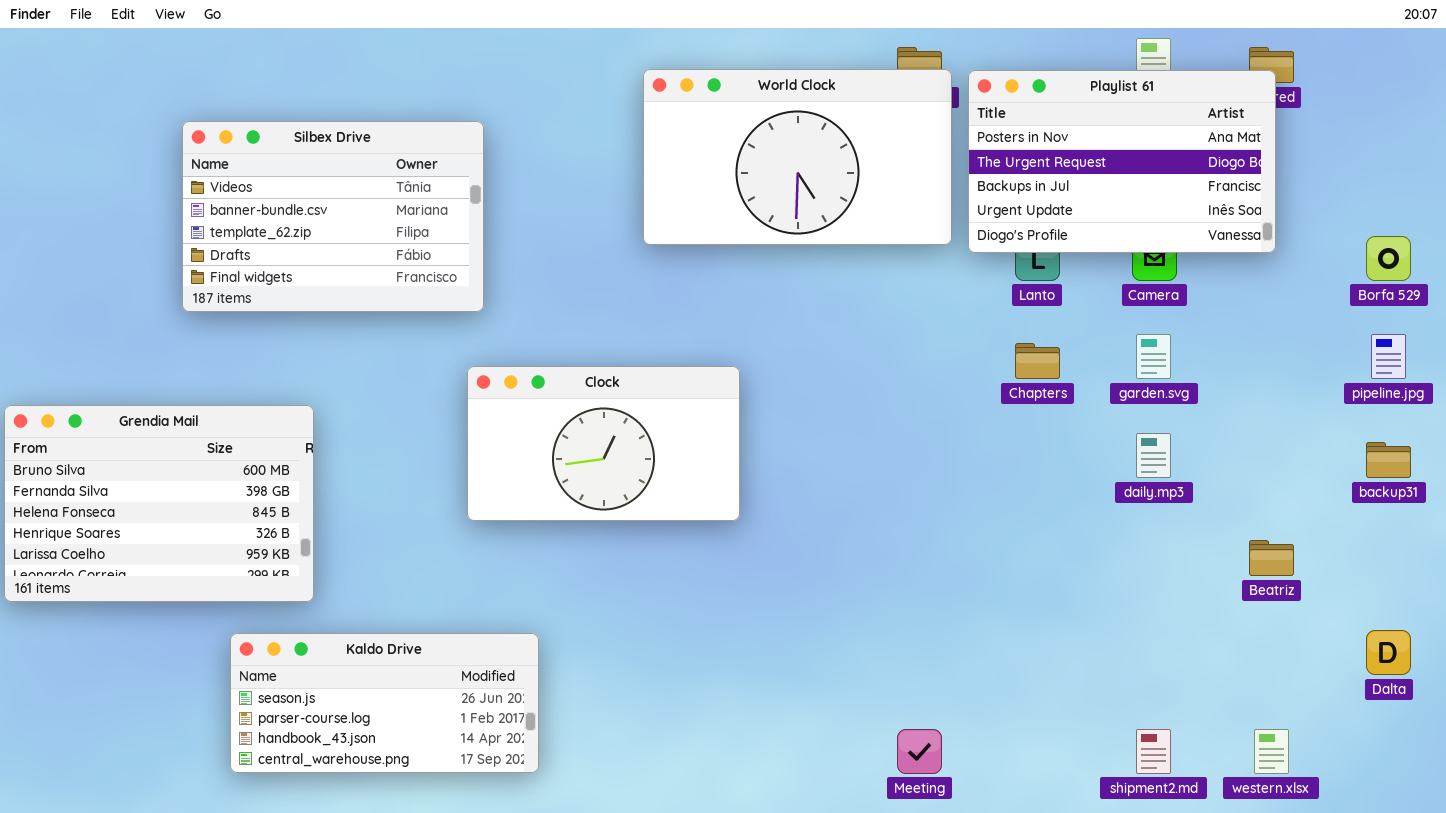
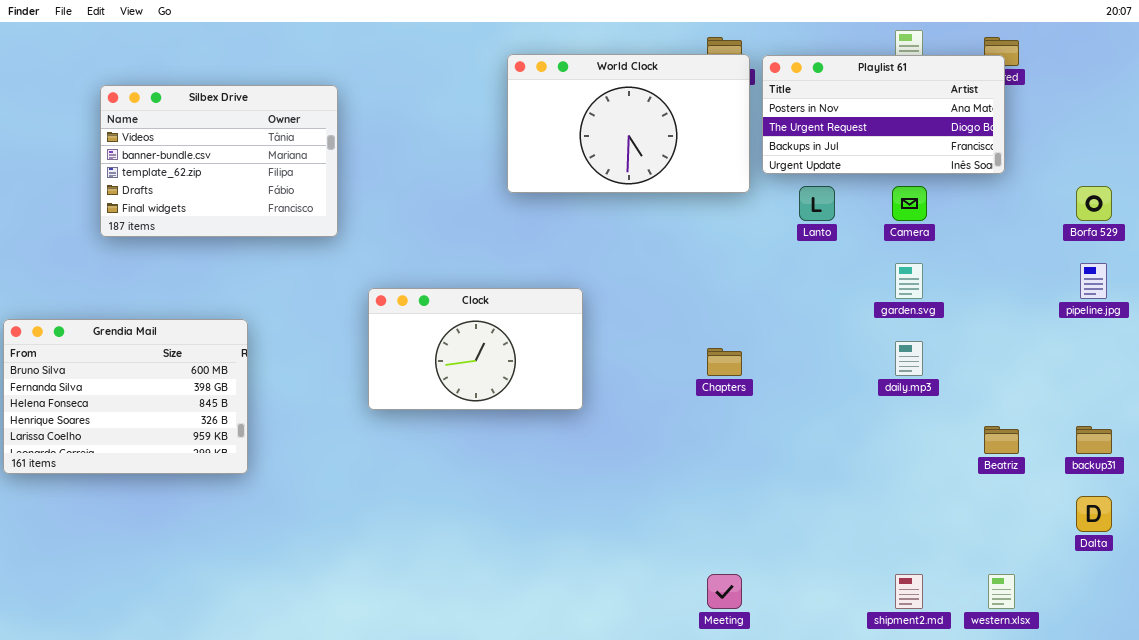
Playlist 61: [968,70,1276,253] -> [762,55,1005,174], resized
Silbex Drive: [182,121,484,312] -> [100,85,338,237], moved
Chapters: [1015,343,1060,379] -> [707,348,742,376], moved
backup31: [1366,442,1411,478] -> [1076,426,1112,454], moved
Kaldo Drive: [230,633,539,773] -> none, closed

